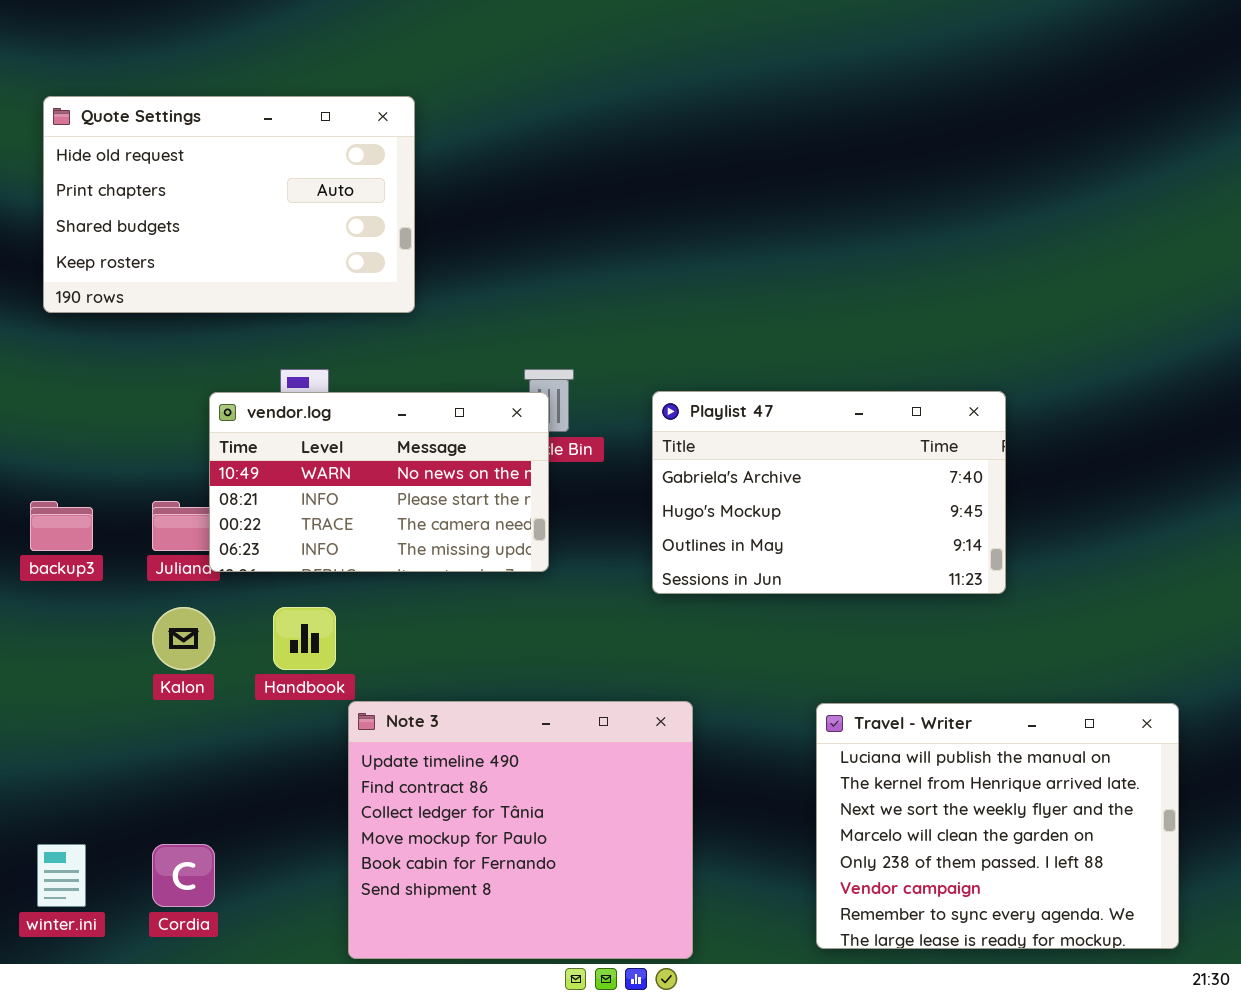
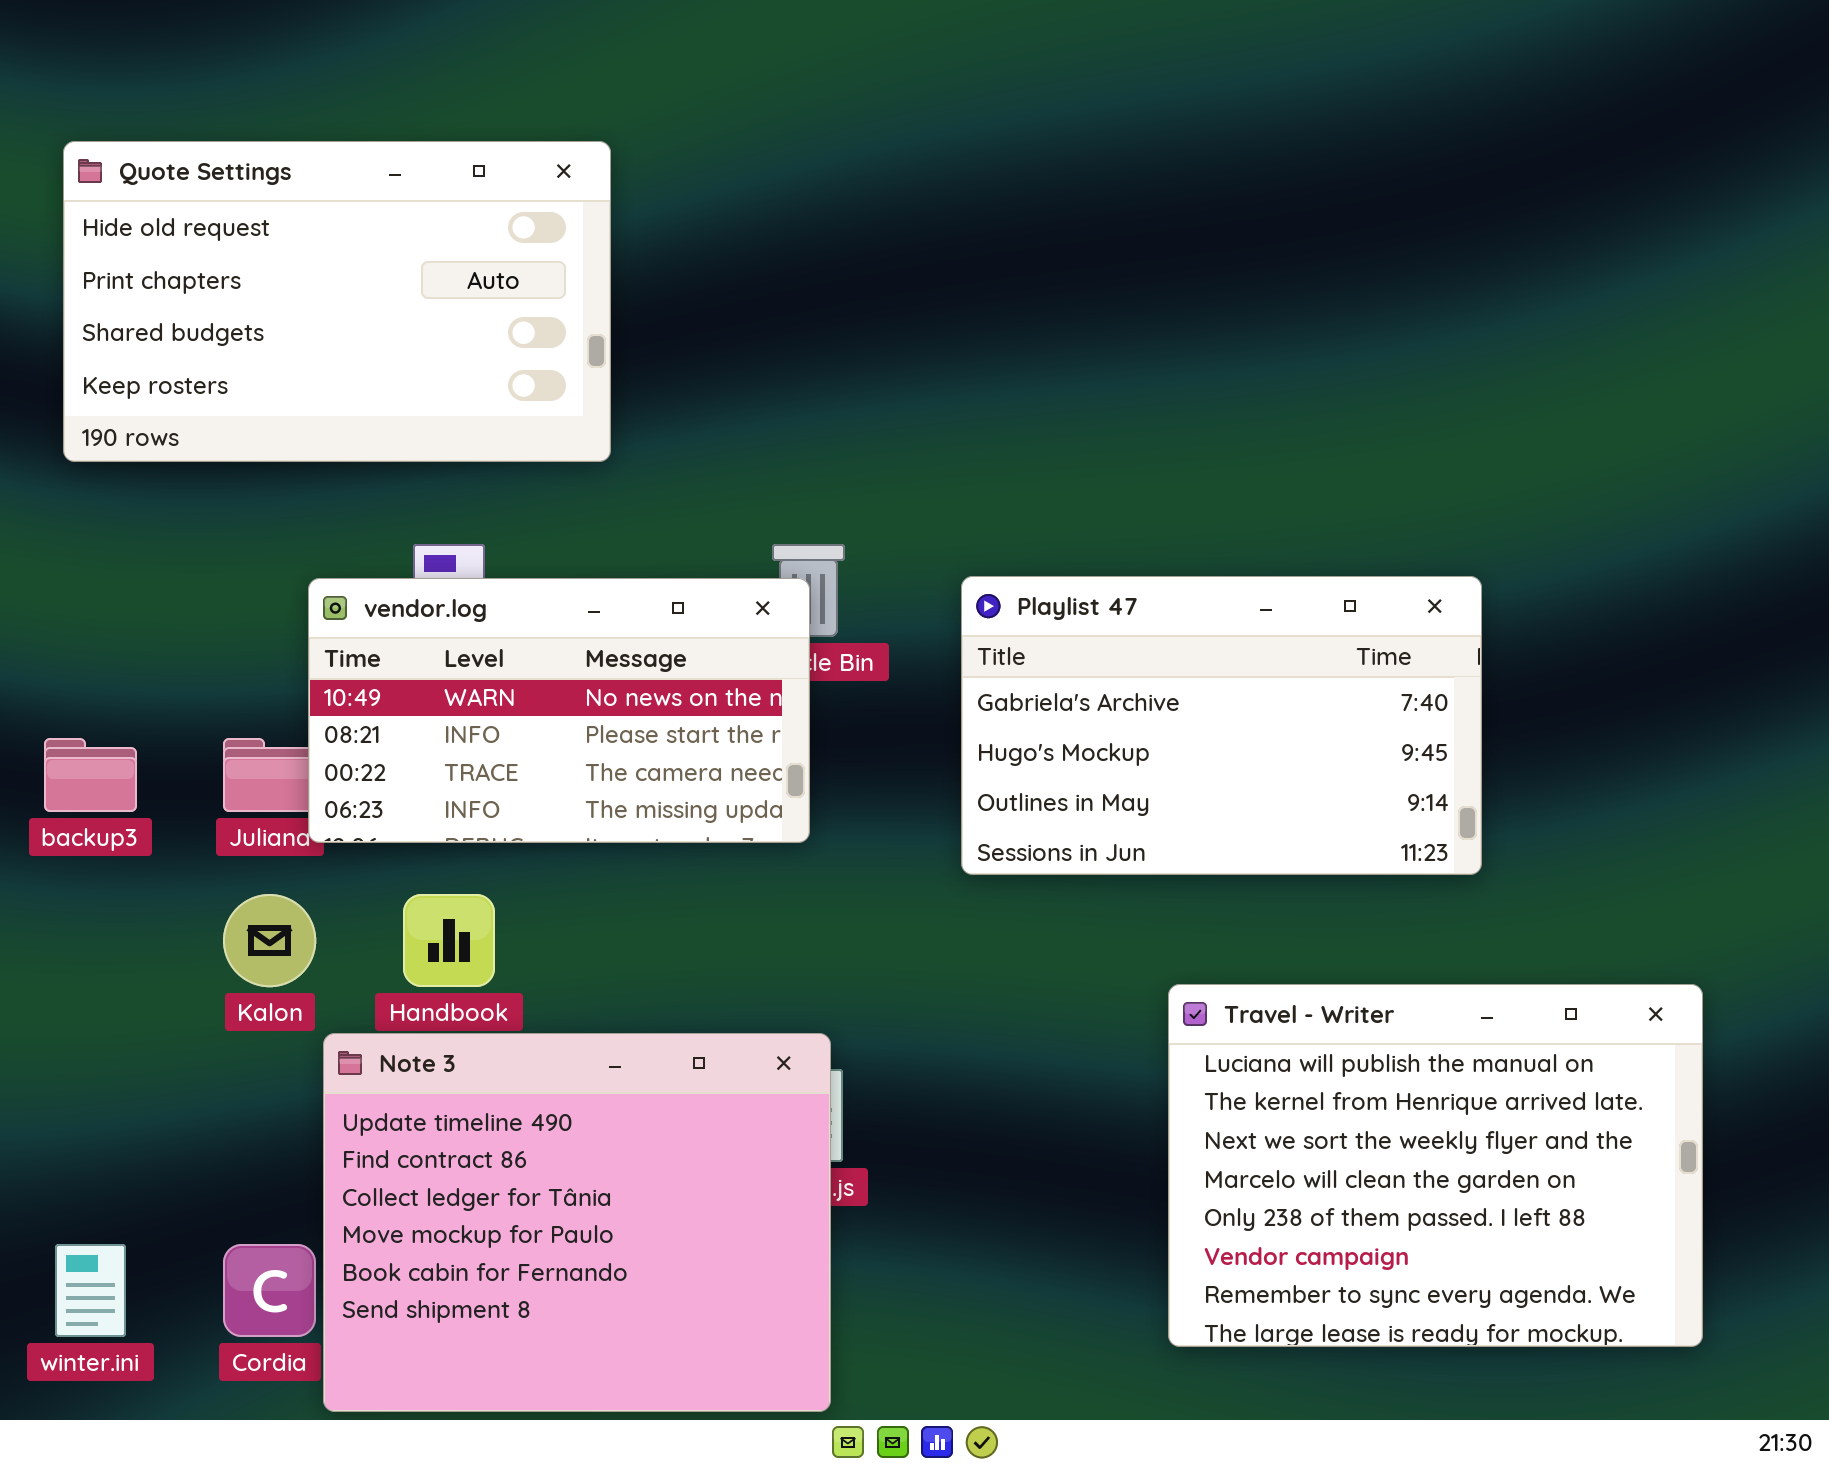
Note 3: [348,701,693,959] -> [323,1033,831,1412], moved
Travel - Writer: [816,703,1179,949] -> [1168,984,1703,1347], moved

